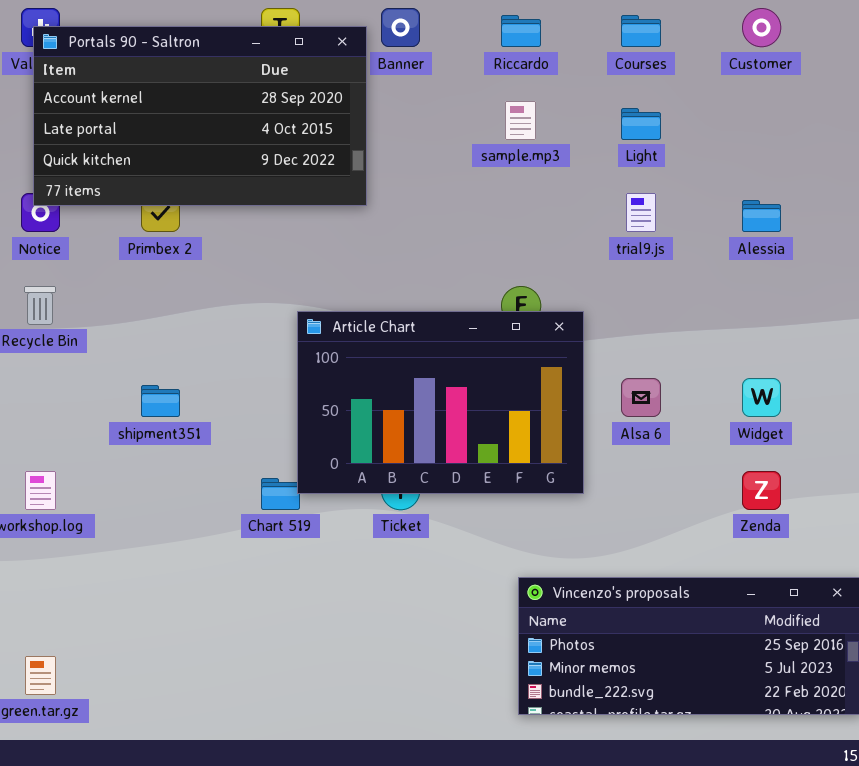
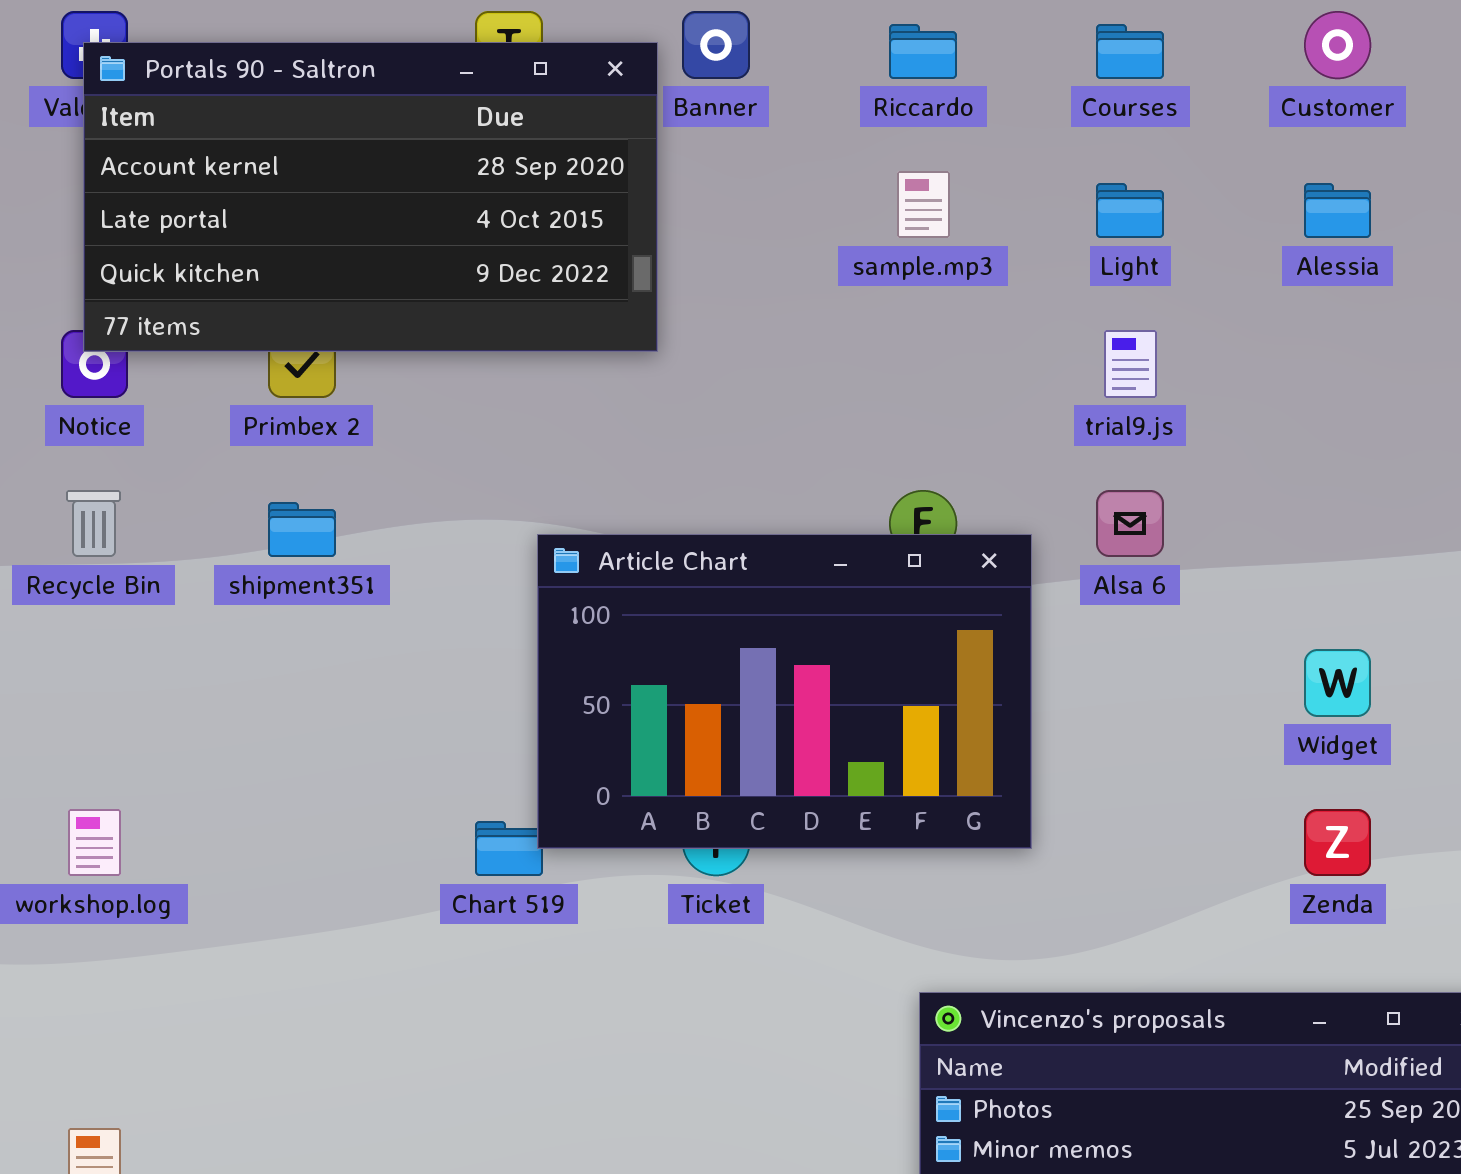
Alessia: [742,200,781,232] -> [1304,183,1371,238], moved
Alsa 6: [621,378,661,417] -> [1096,490,1164,557], moved
shipment351: [141,385,180,417] -> [268,502,336,557], moved

